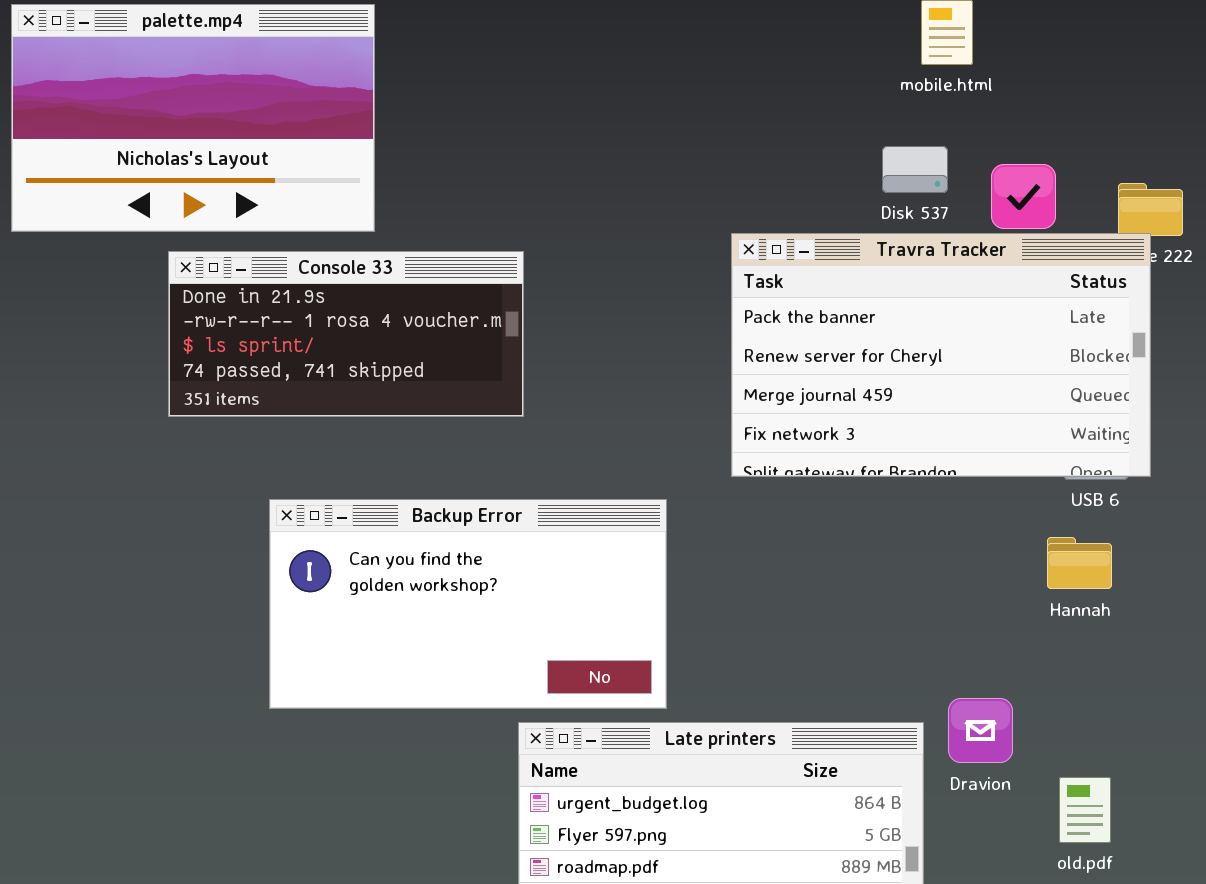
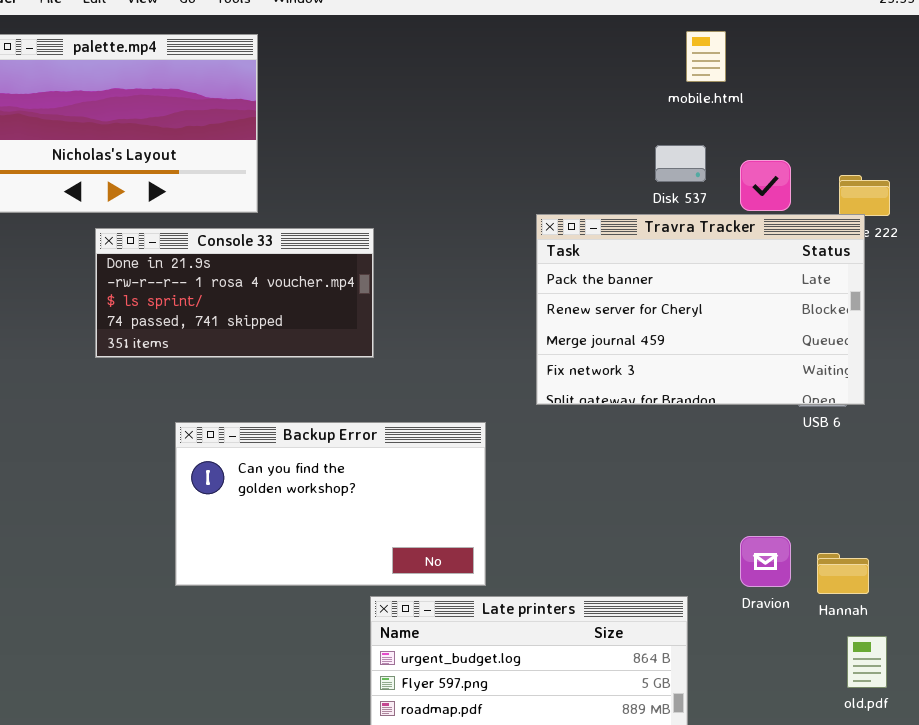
Hannah: [1047,537,1112,589] -> [817,553,869,594], moved
Dravion: [948,698,1013,763] -> [740,536,791,587], moved
old.pdf: [1059,777,1111,843] -> [847,636,887,688], moved

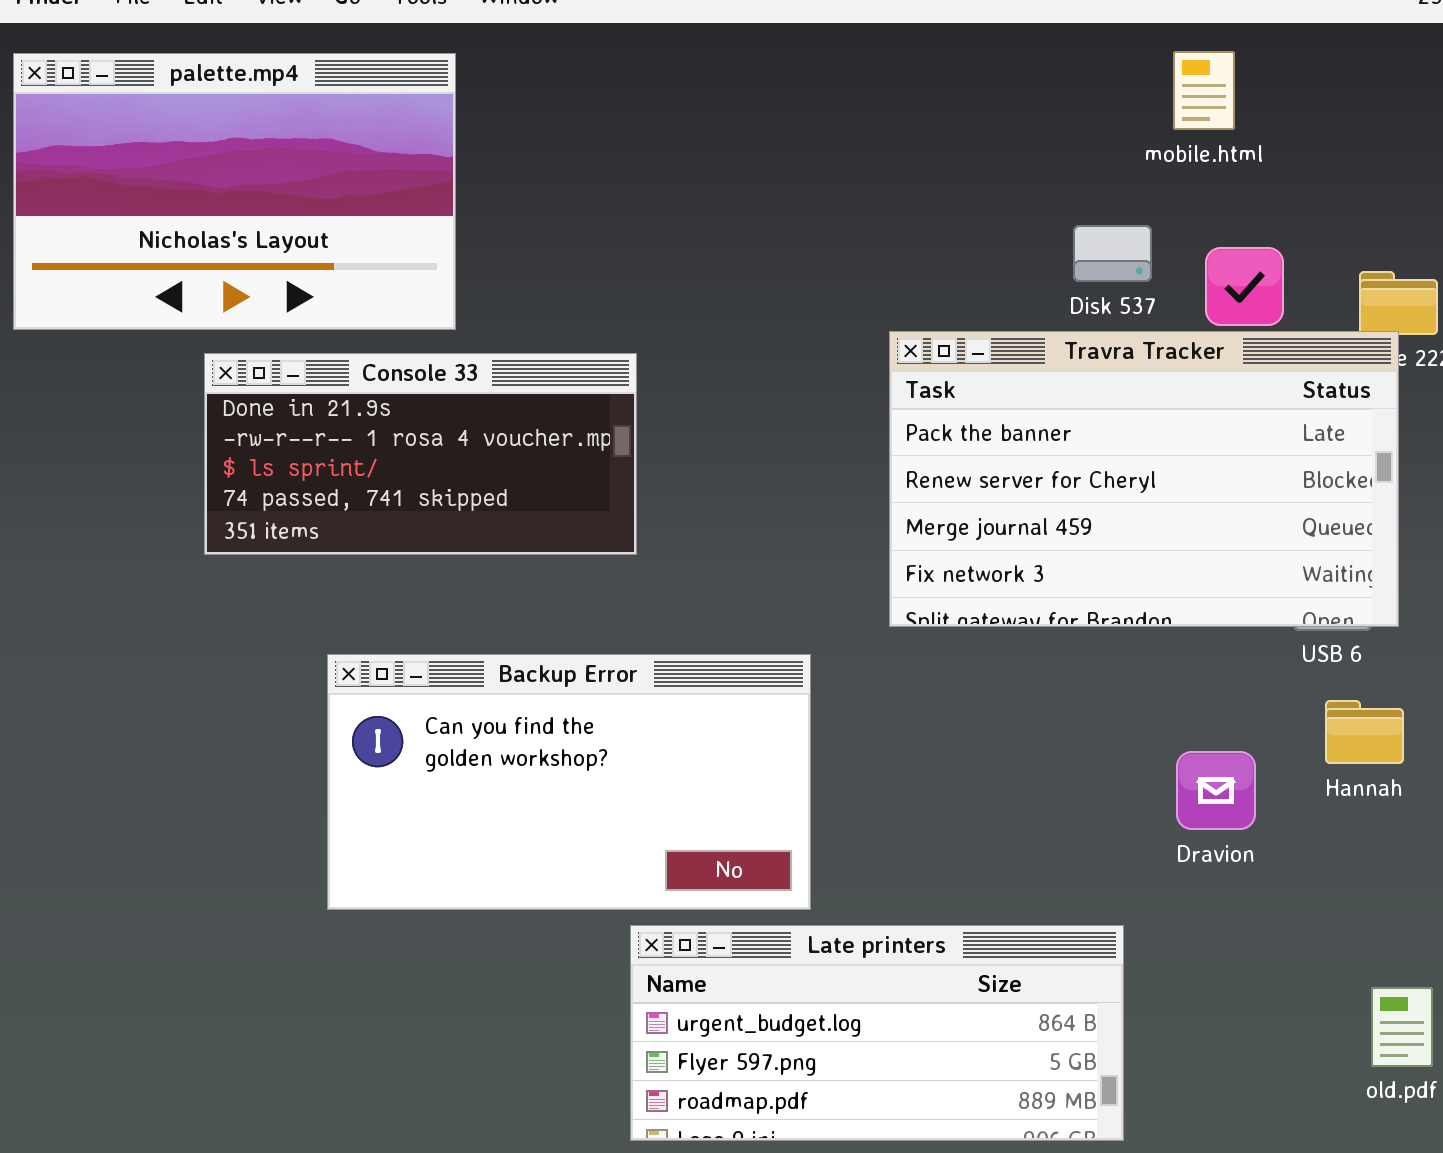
mobile.html: [686,31,726,82] -> [1173,51,1235,130], moved
Dravion: [740,536,791,587] -> [1176,751,1256,830], moved
Hannah: [817,553,869,594] -> [1325,700,1404,764], moved

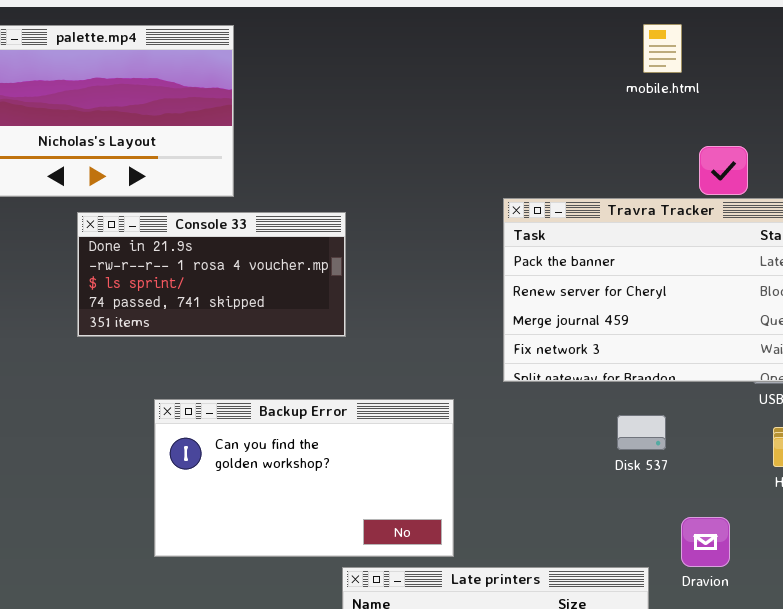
mobile.html: [1173,51,1235,130] -> [643,24,682,73], moved
Disk 537: [1073,225,1152,282] -> [617,415,666,450], moved
Dravion: [1176,751,1256,830] -> [681,517,730,567], moved

